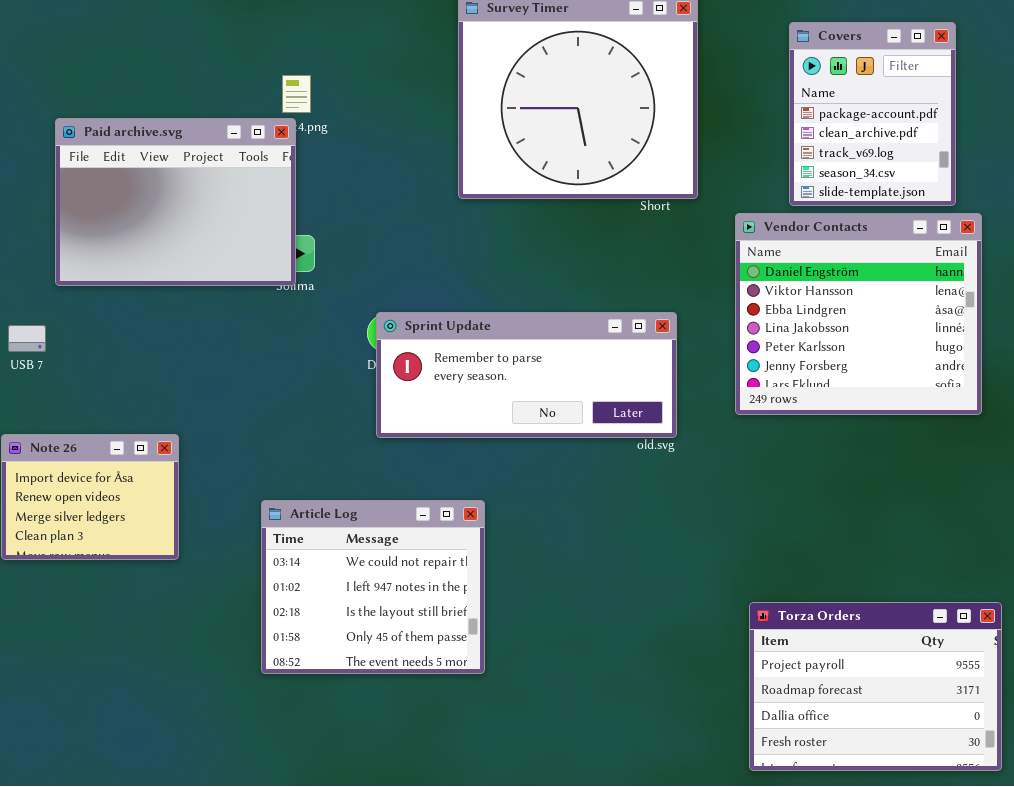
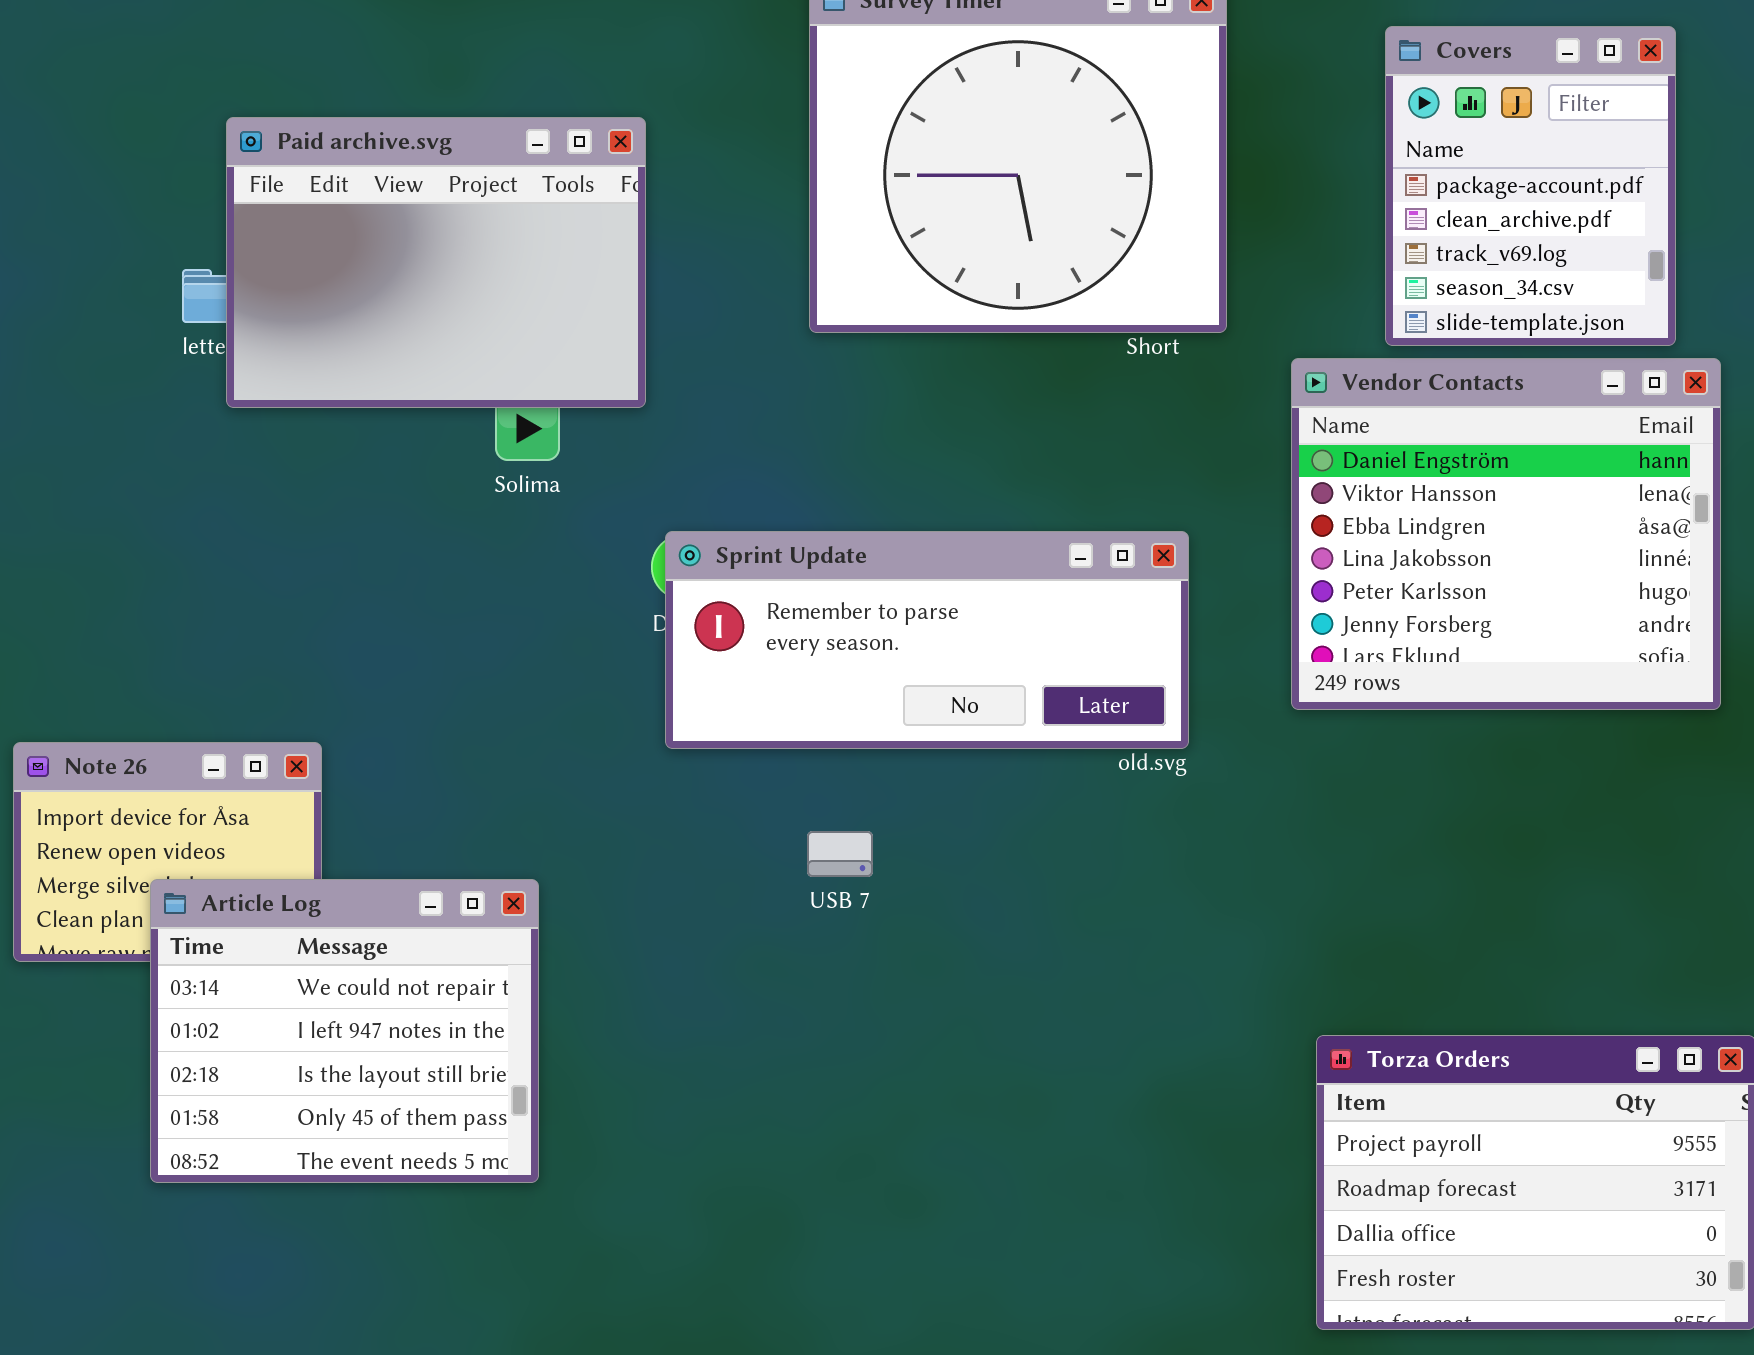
Paid archive.svg: [55,118,296,286] -> [226,117,646,408], moved
USB 7: [8,325,46,352] -> [807,831,873,877], moved
Article Log: [261,500,485,674] -> [150,879,539,1183], moved

